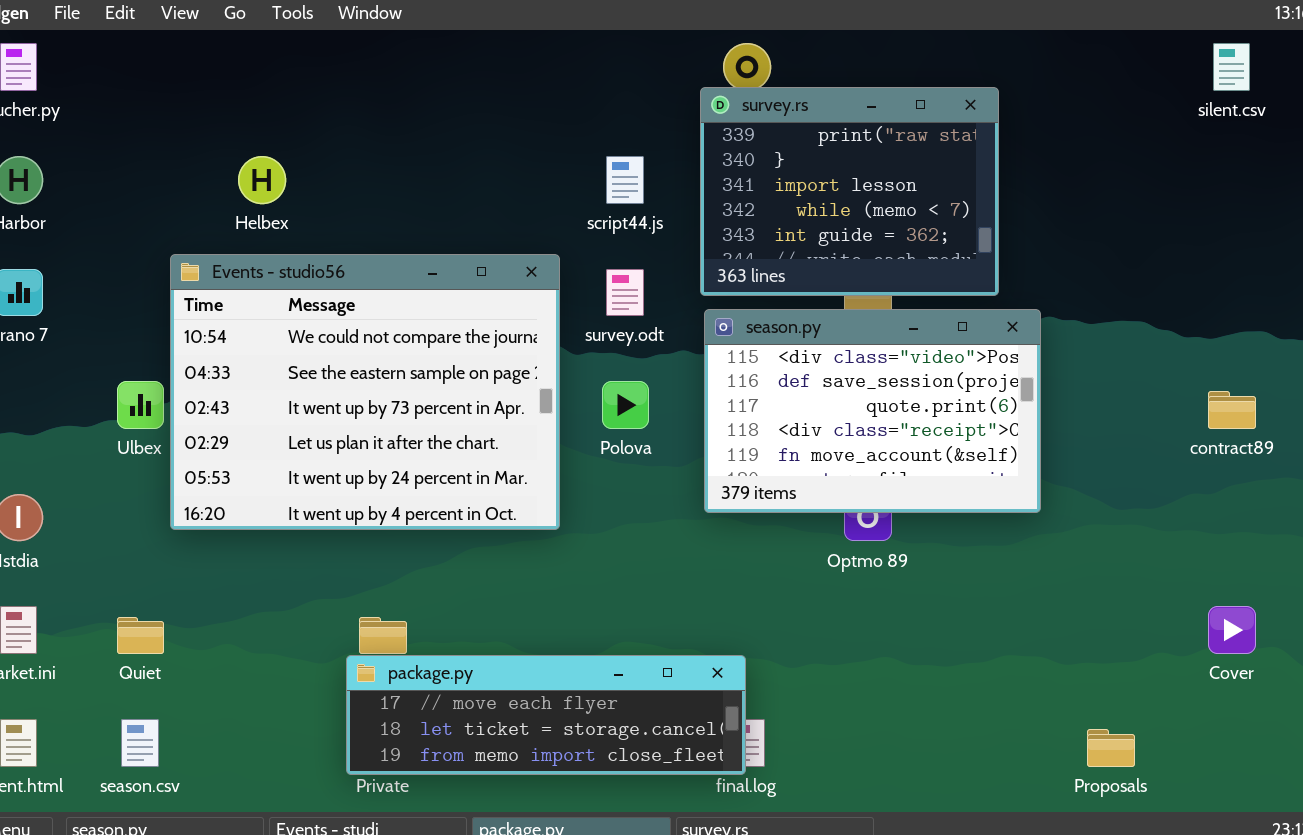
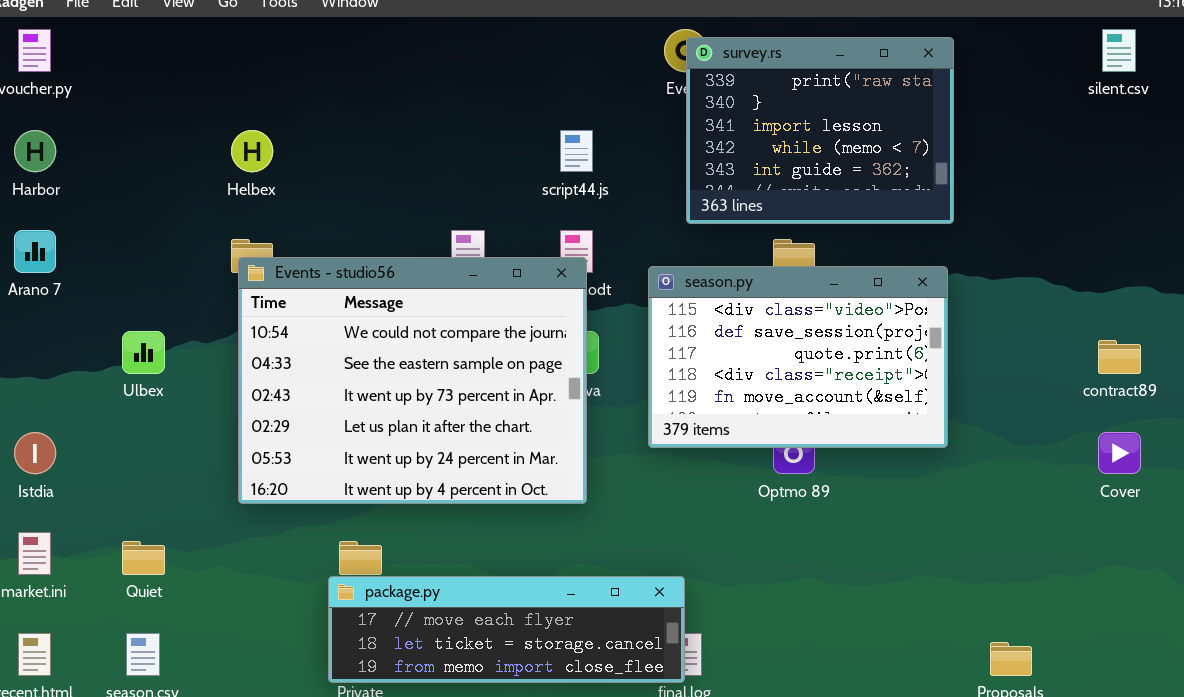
survey.rs: [700,87,999,296] -> [686,37,954,224], moved
Events - studio56: [170,254,560,530] -> [238,257,587,504], moved
Cover: [1208,606,1256,654] -> [1098,432,1141,474], moved

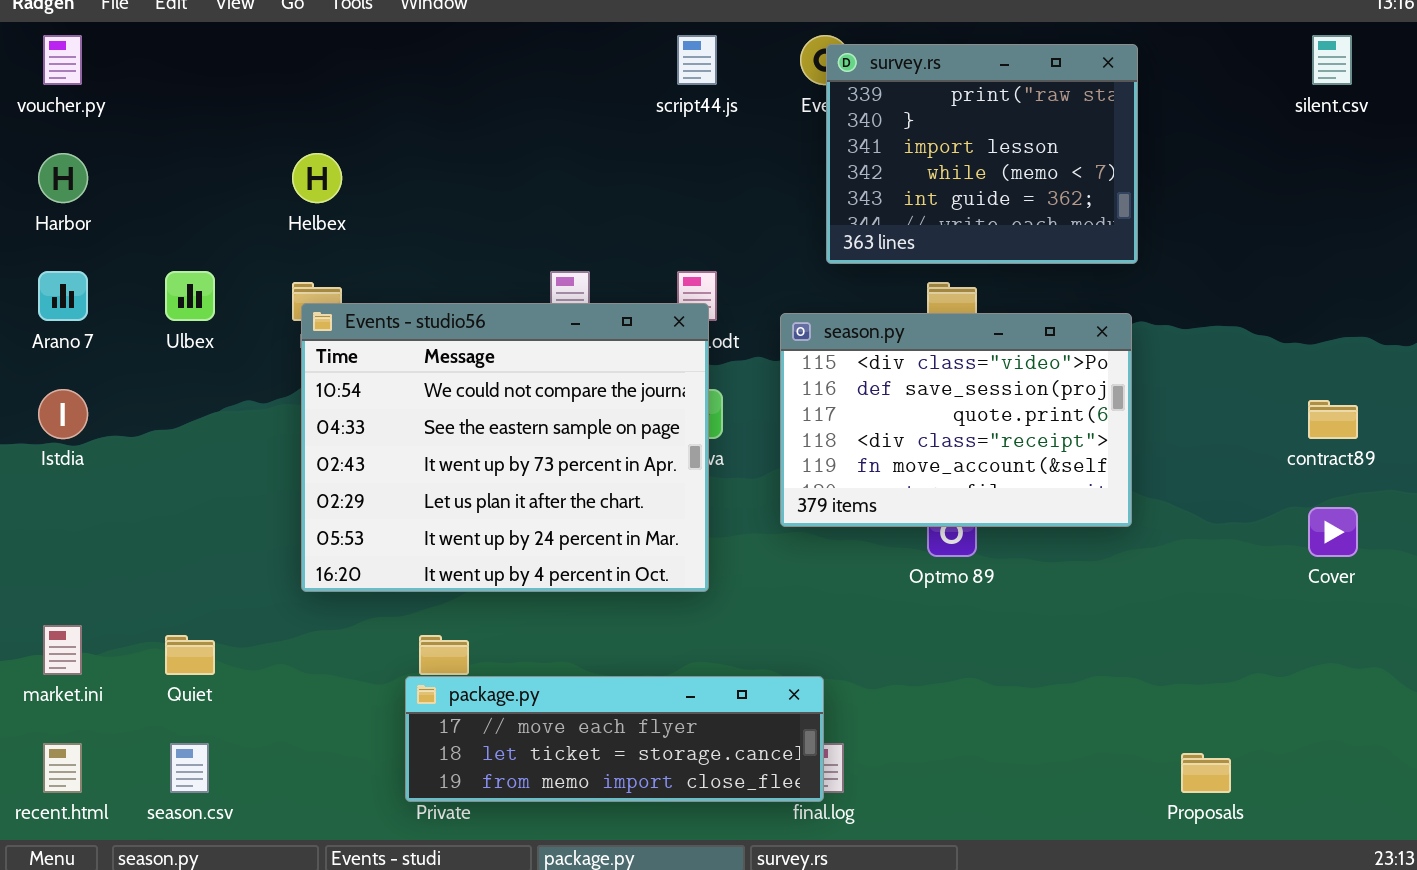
script44.js: [560,130,593,172] -> [677,35,717,85], moved
Ulbex: [122,331,165,374] -> [165,271,215,321], moved
Istdia: [14,432,56,474] -> [38,389,88,439], moved

